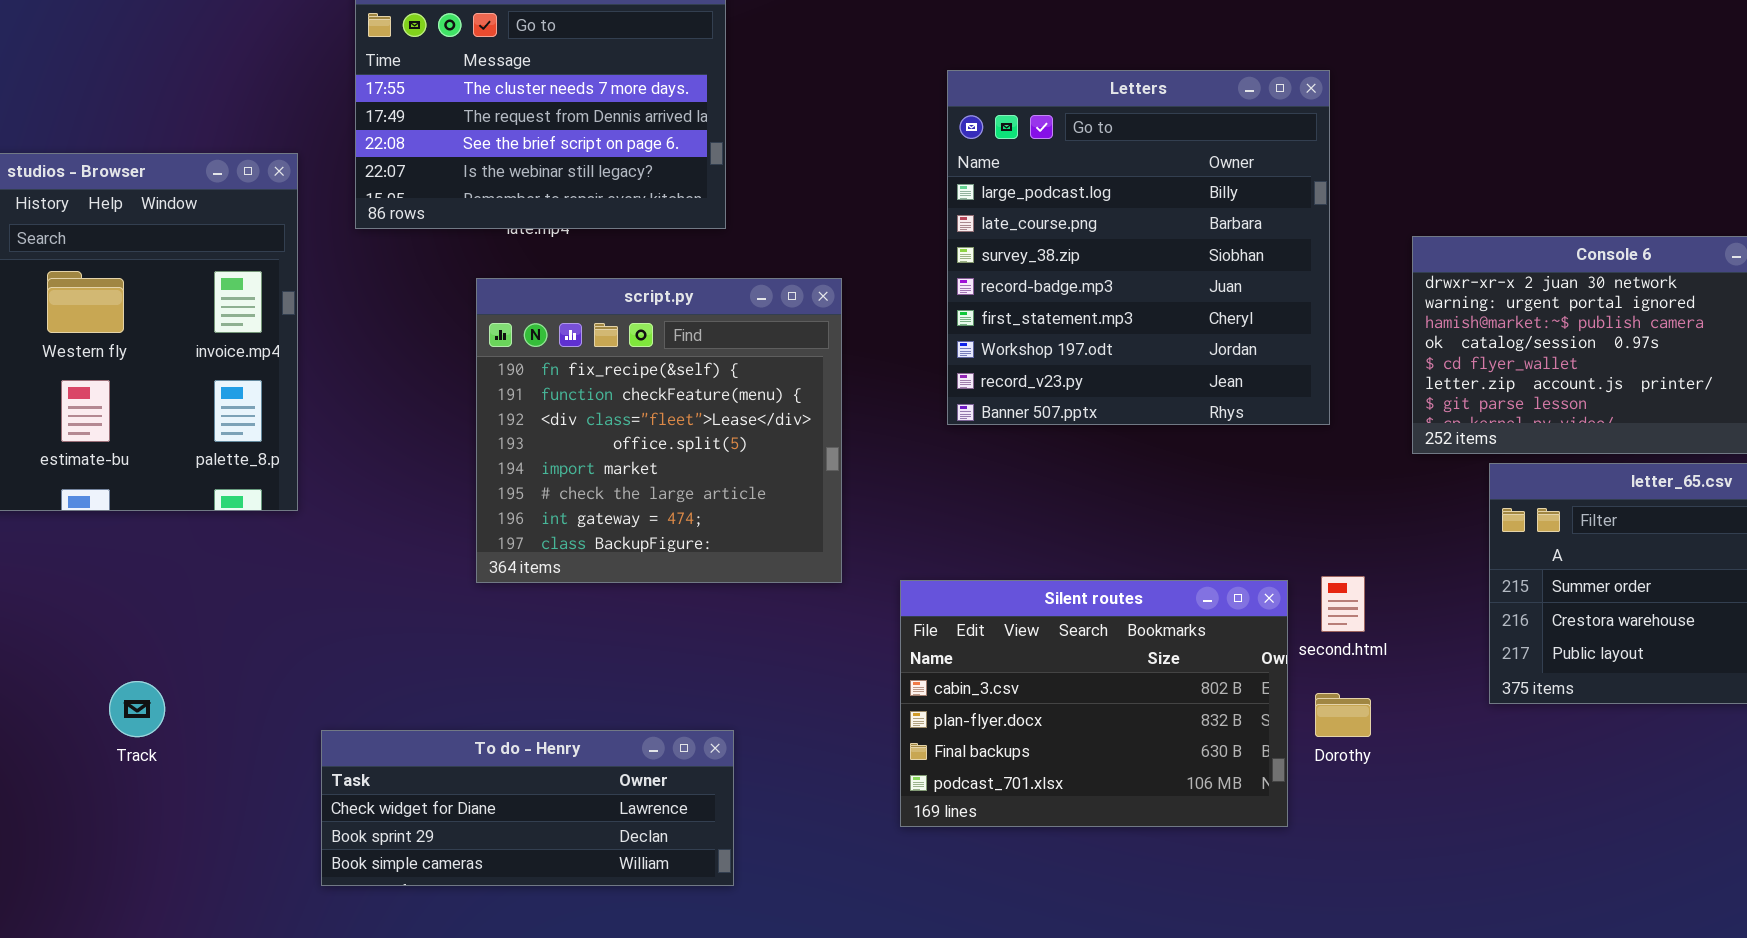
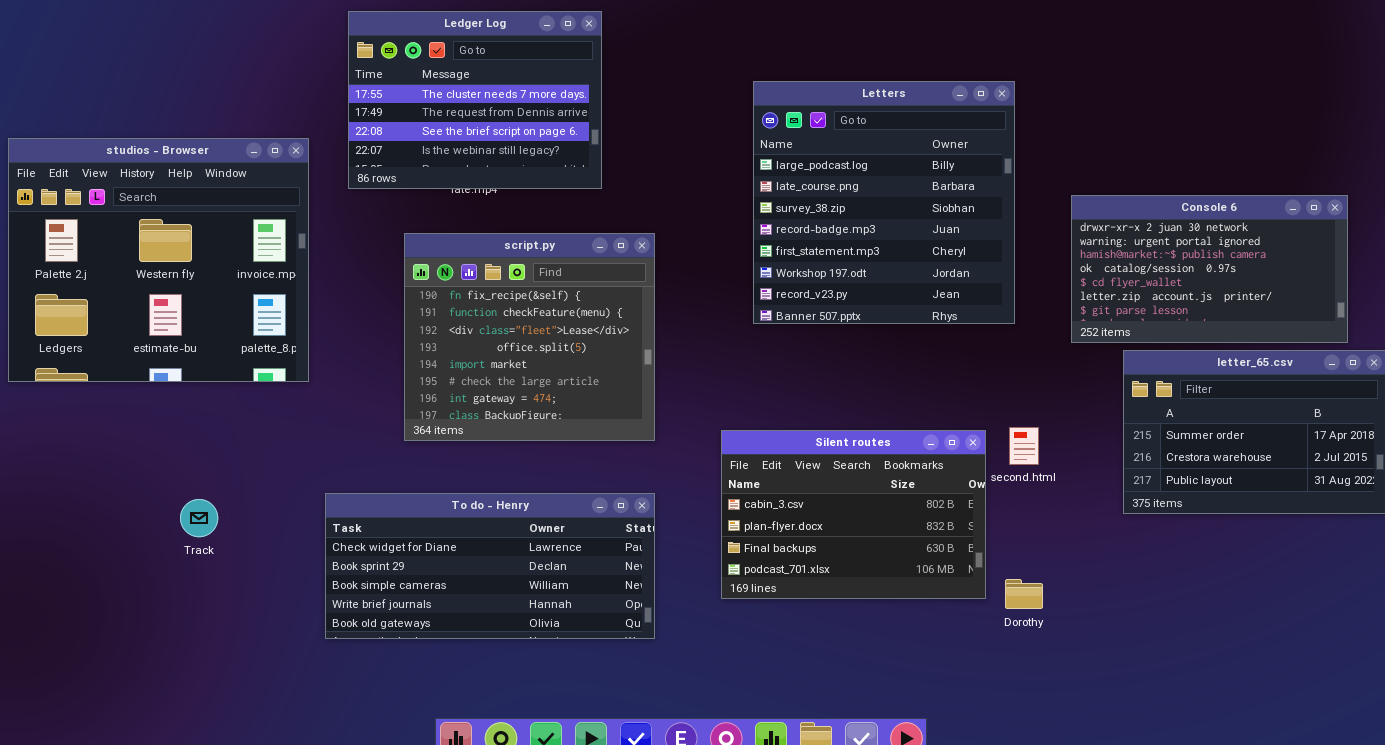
script.py: [476,278,842,583] -> [404,233,655,441], moved
Dorothy: [1315,693,1371,737] -> [1005,579,1043,609], moved
To do - Henry: [321,730,734,886] -> [325,493,655,639], resized

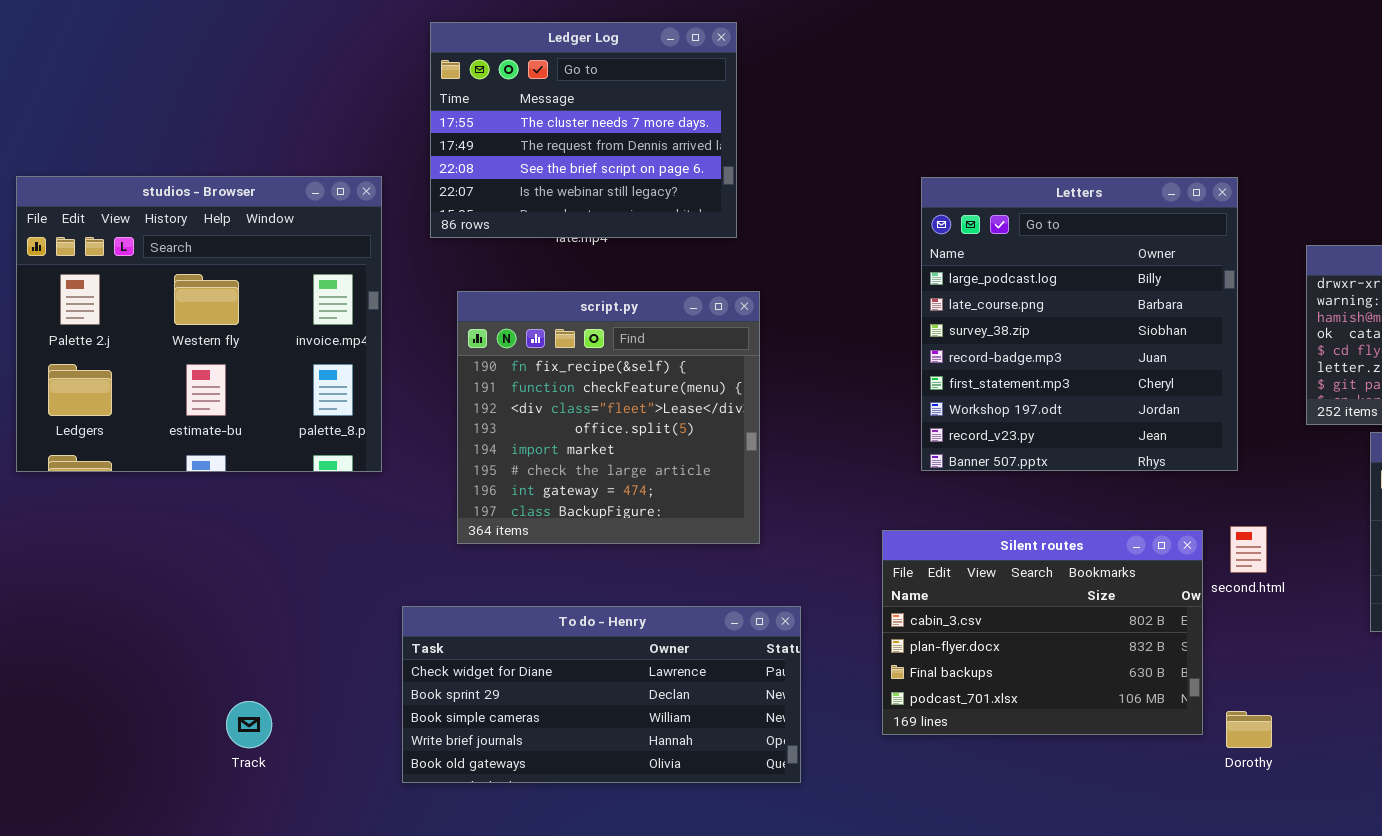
Letters: [753,81,1015,324] -> [921,177,1238,471], moved
script.py: [404,233,655,441] -> [457,291,760,544], moved
Track: [180,499,218,537] -> [226,701,272,748], moved

